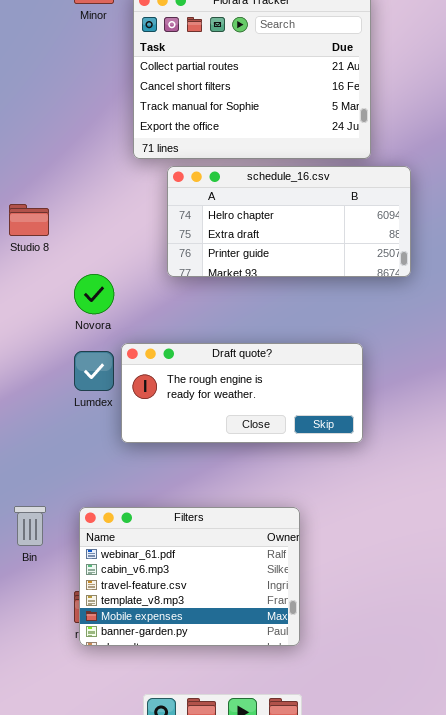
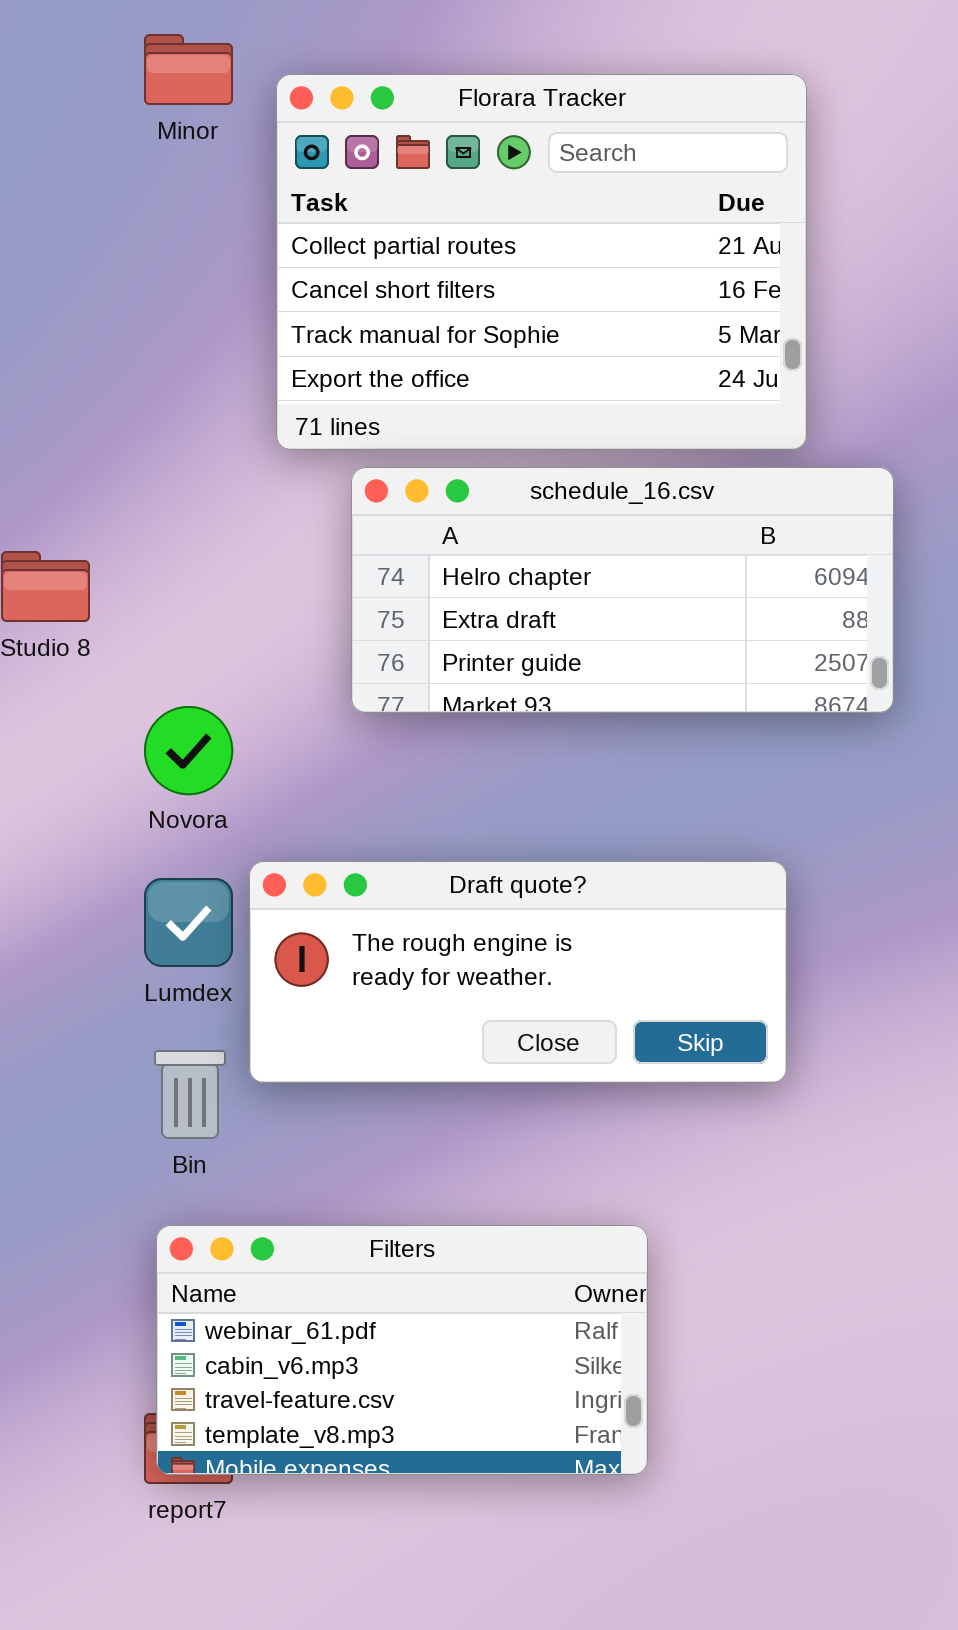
Bin: [14,506,46,546] -> [154,1050,226,1139], moved
Filters: [79,507,300,646] -> [156,1225,648,1475], resized

